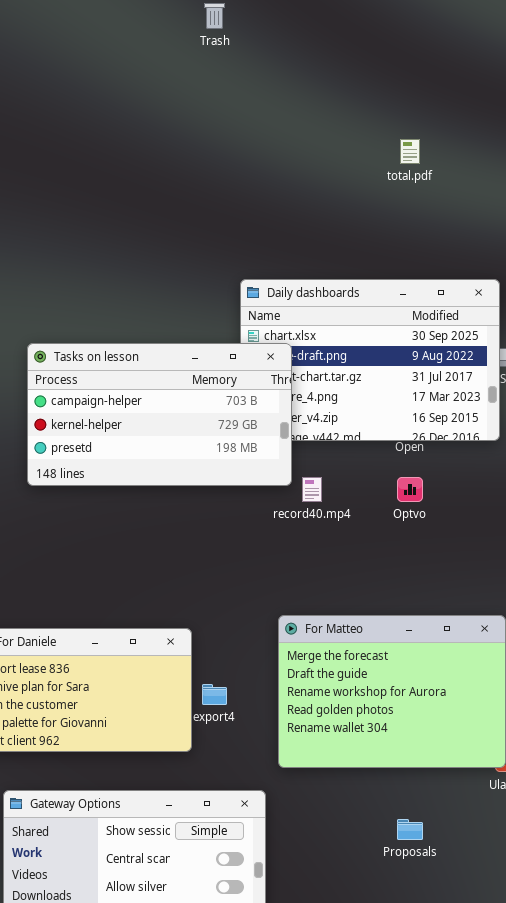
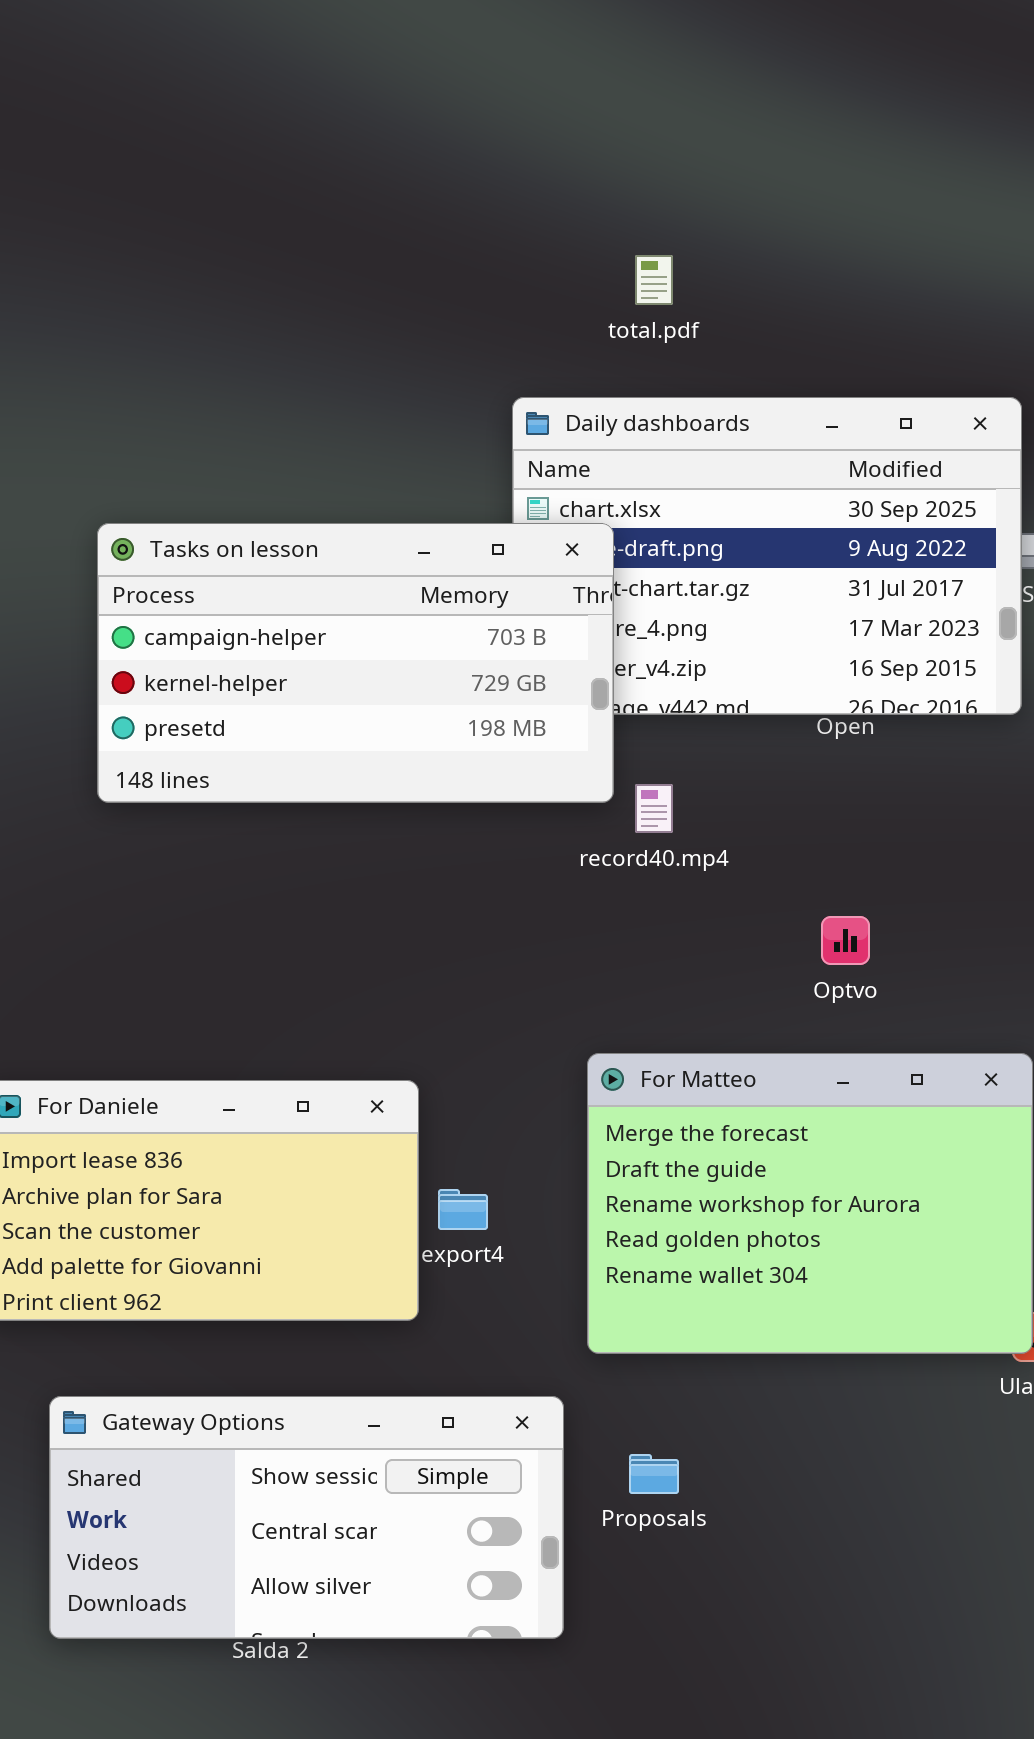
total.pdf: [400,139,420,164] -> [635,255,673,305], moved
Optvo: [397,477,423,502] -> [821,916,870,965], moved
Proposals: [397,819,423,840] -> [629,1454,679,1494], moved

